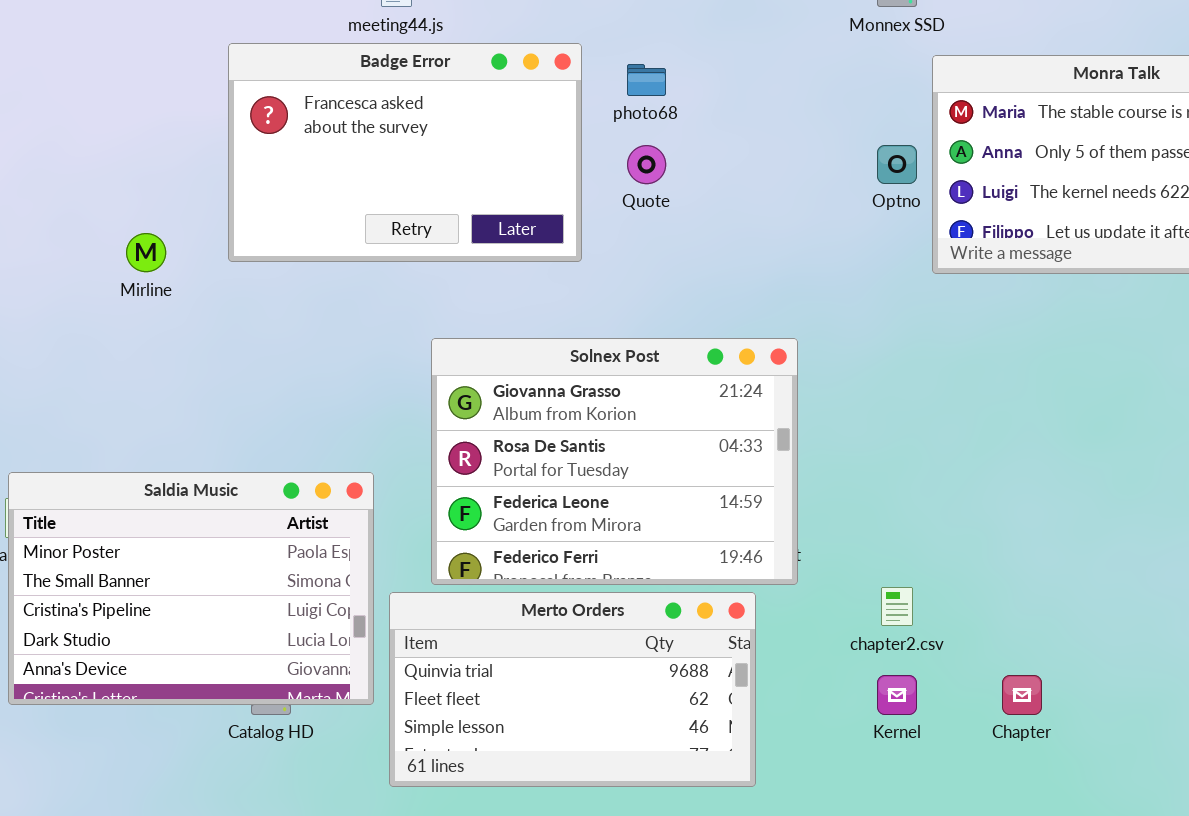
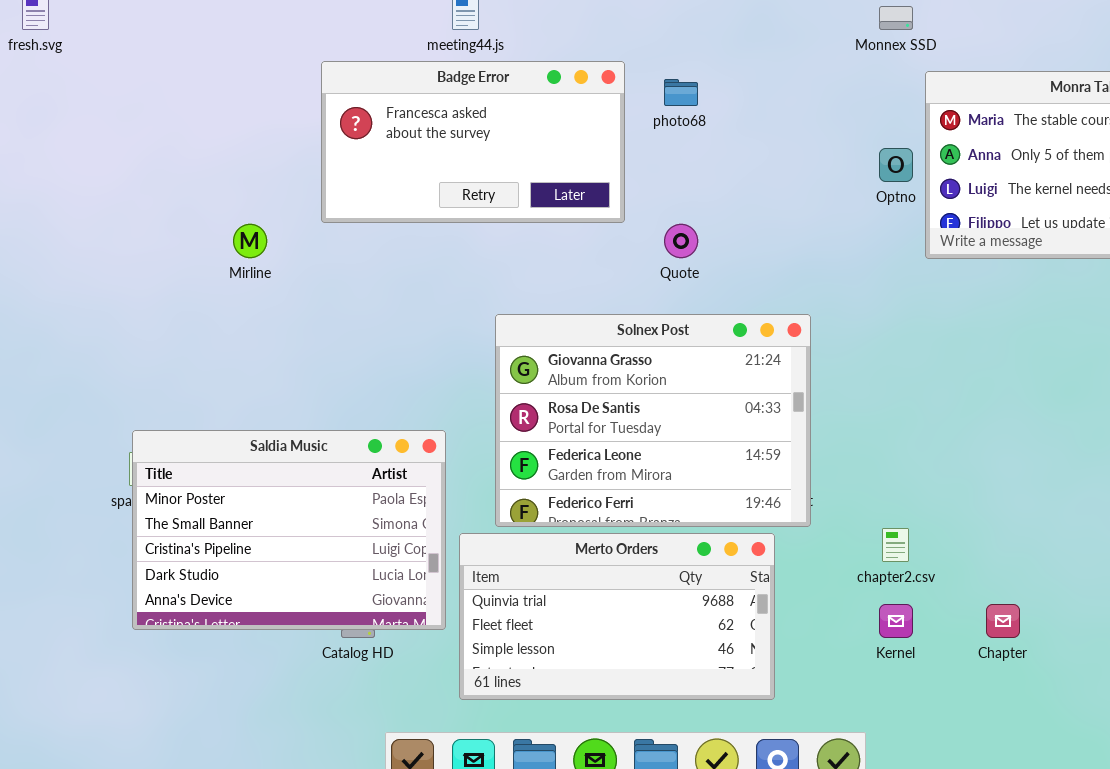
Badge Error: [228,43,582,262] -> [321,61,625,223], resized
Quote: [627,145,666,184] -> [664,224,698,258], moved

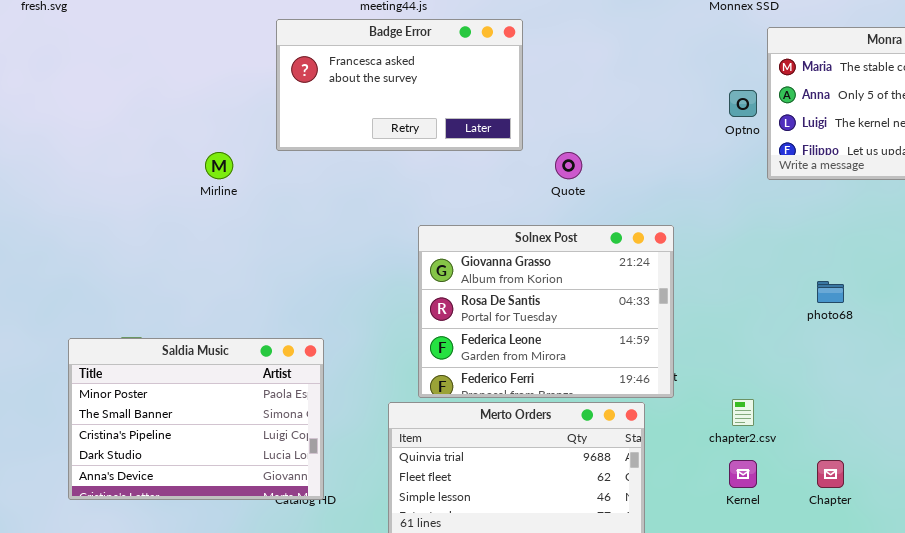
photo68: [664,79,698,106] -> [817,281,844,303], moved
Saldia Music: [132,430,446,630] -> [68,338,324,500], moved

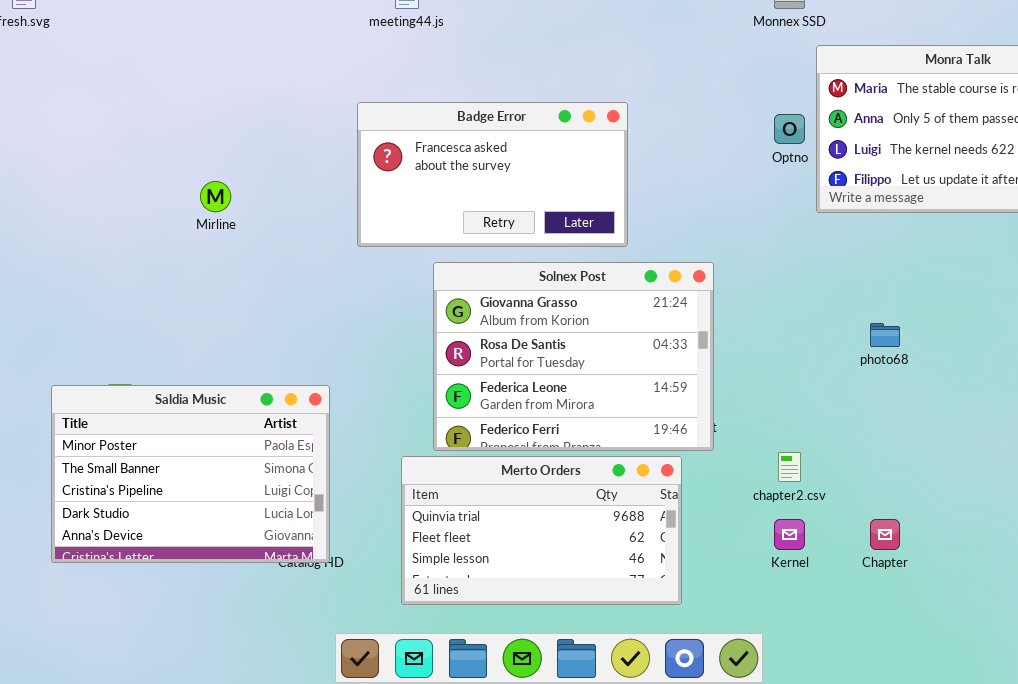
Badge Error: [276,19,523,151] -> [357,102,628,247], moved

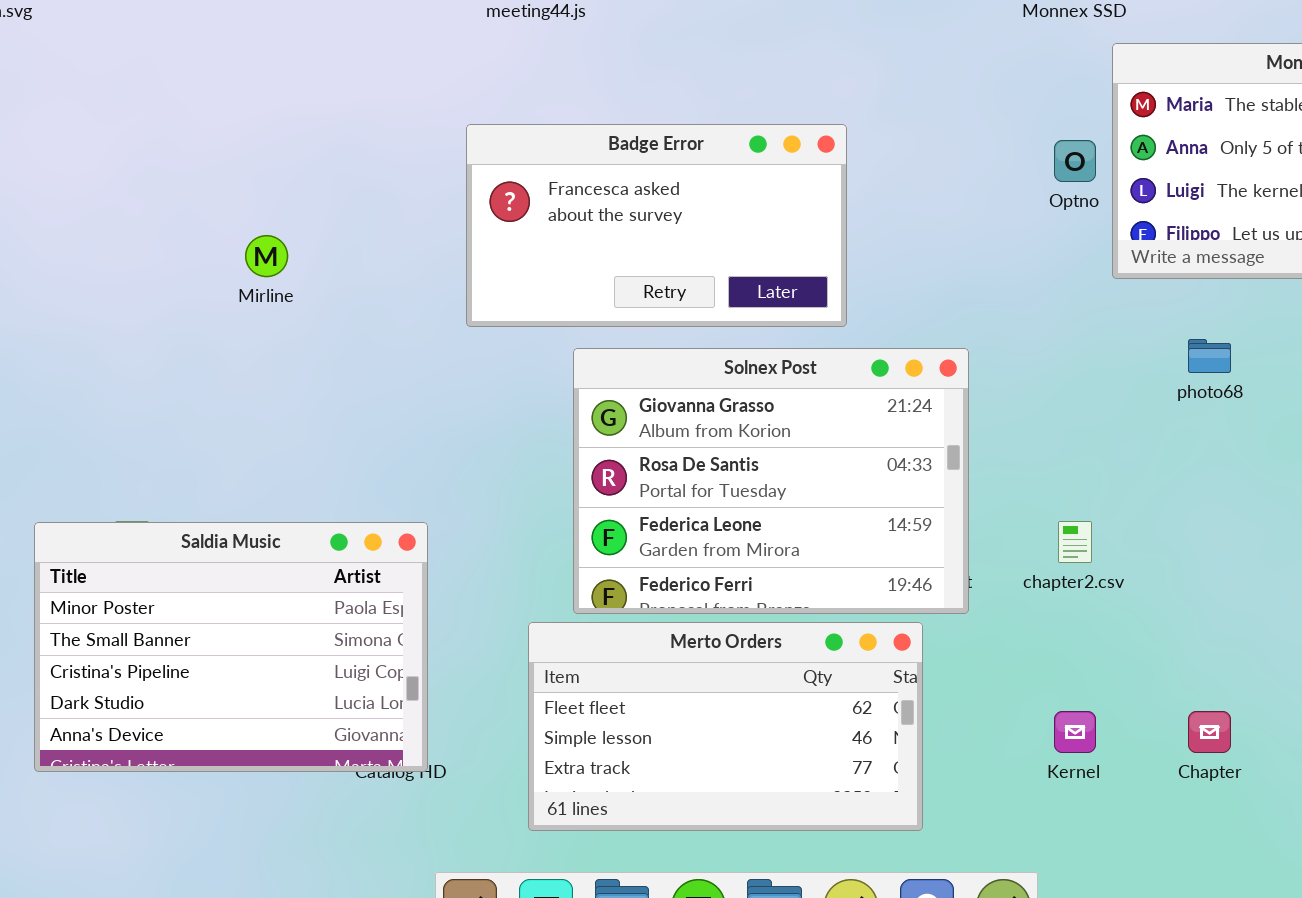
photo68: [870,323,900,347] -> [1188,339,1231,373], moved
chapter2.csv: [778,452,801,482] -> [1058,521,1092,563], moved
Merto Orders: [401,456,682,605] -> [528,622,923,831], scrolled down 1 row

